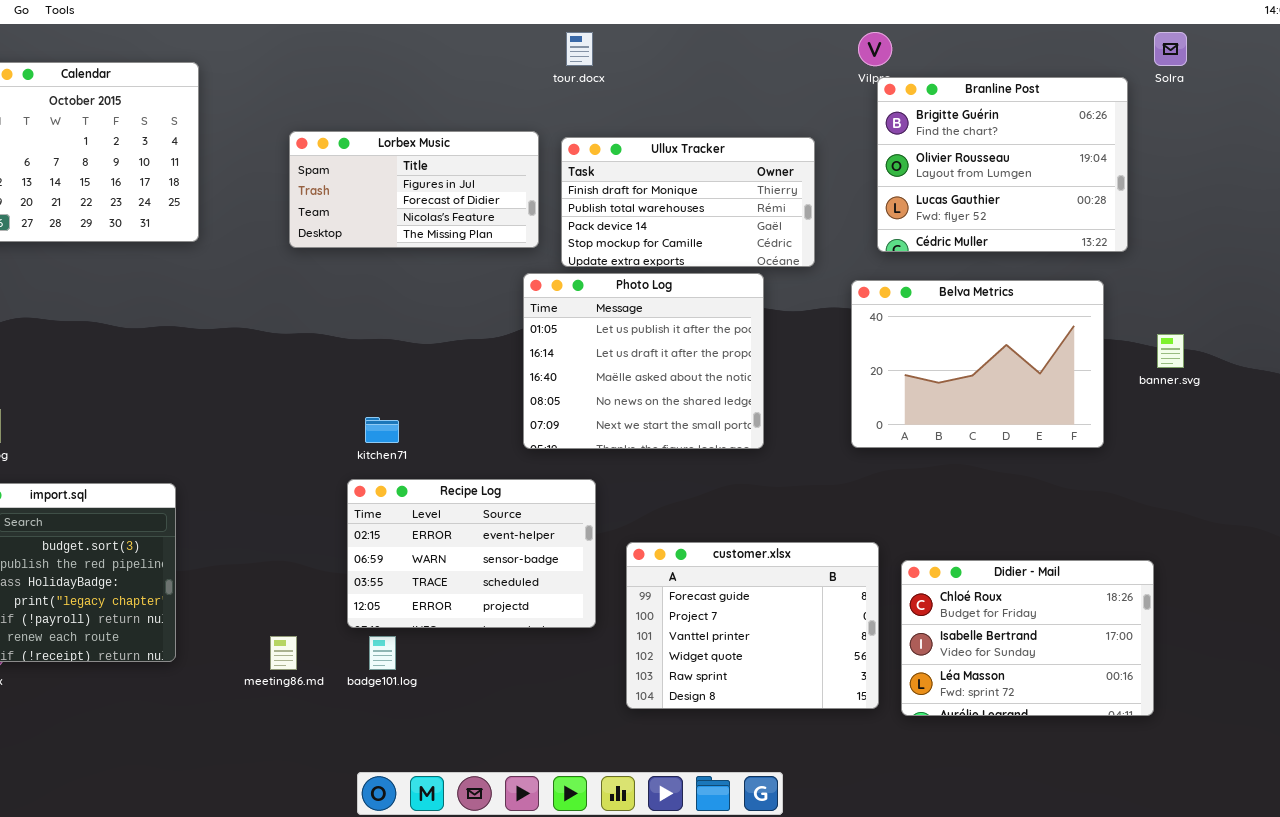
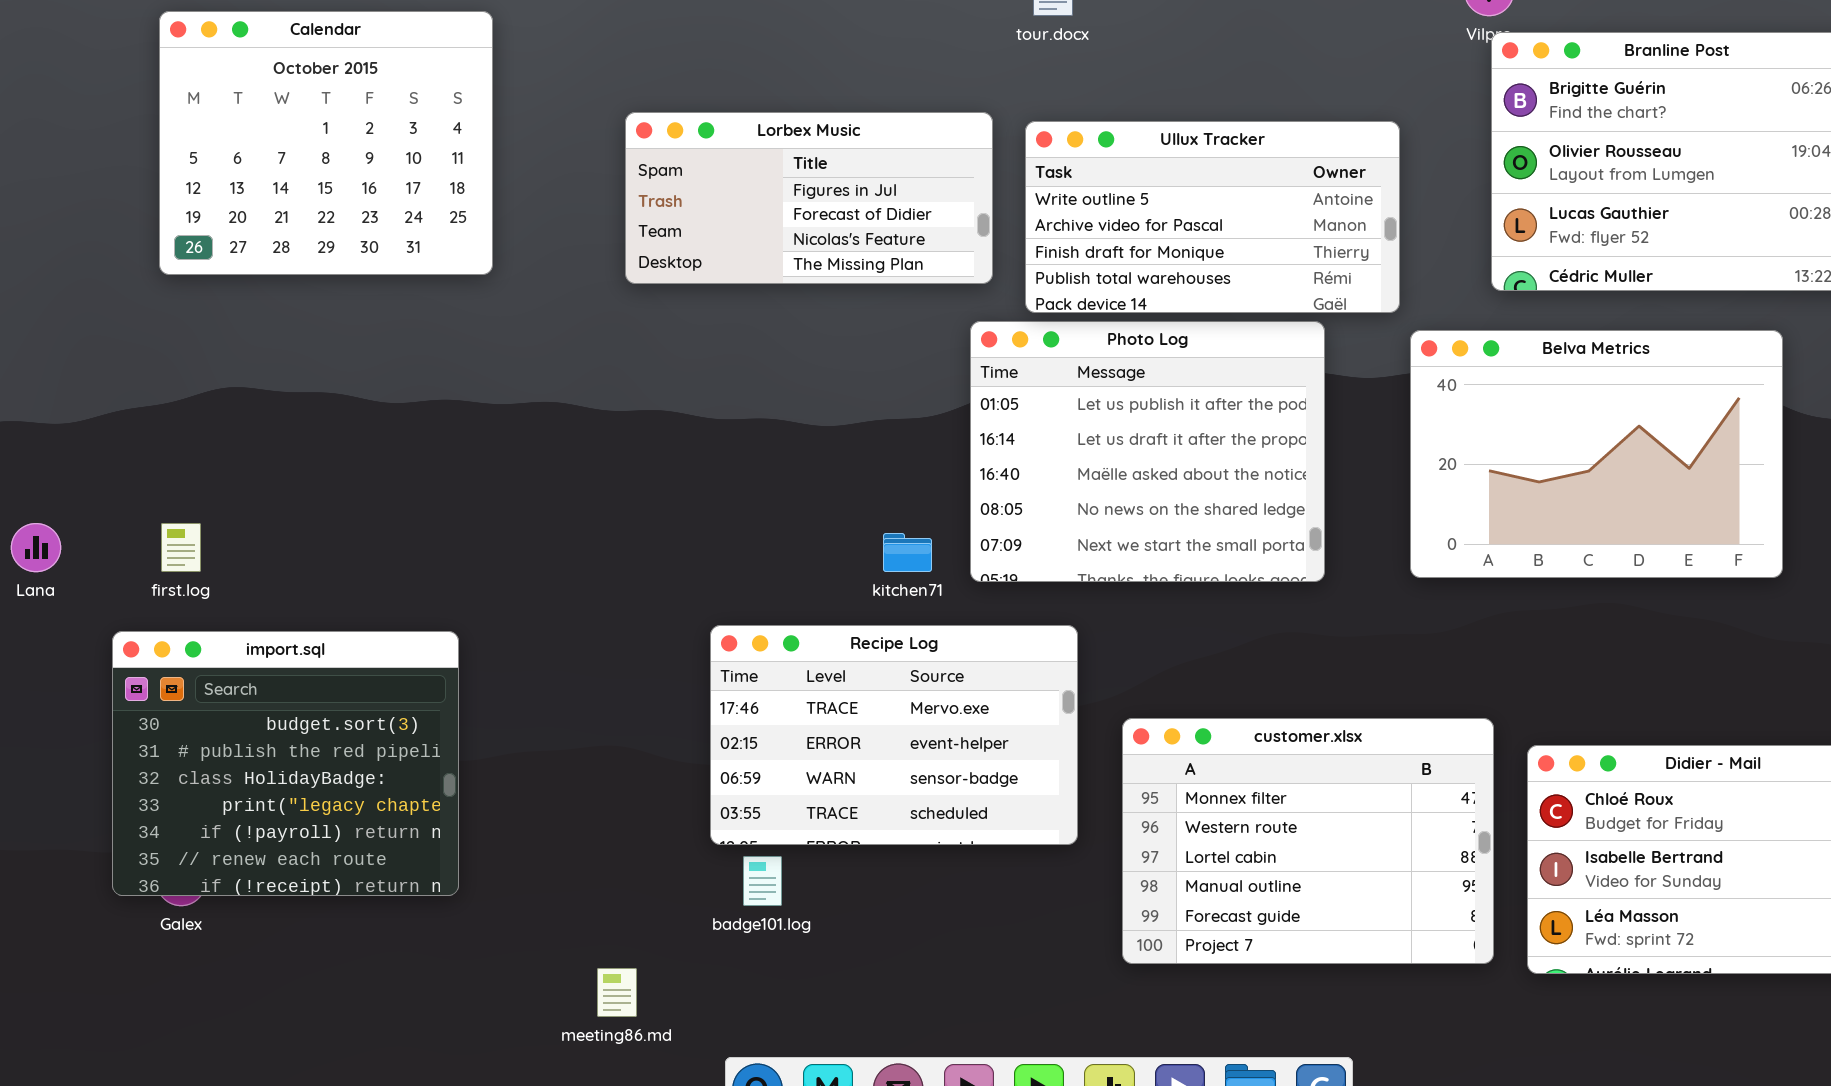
Ullux Tracker: [561,137,815,267] -> [1025,121,1400,313], scrolled up 2 rows
Belva Metrics: [851,280,1104,448] -> [1410,330,1783,578], moved
kitchen71: [365,417,399,443] -> [883,533,932,572], moved
Recipe Log: [347,479,596,628] -> [710,625,1078,845], scrolled up 1 row
customer.xlsx: [626,542,879,709] -> [1122,718,1494,964], scrolled up 4 rows
meeting86.md: [270,636,297,670] -> [597,968,637,1017], moved

